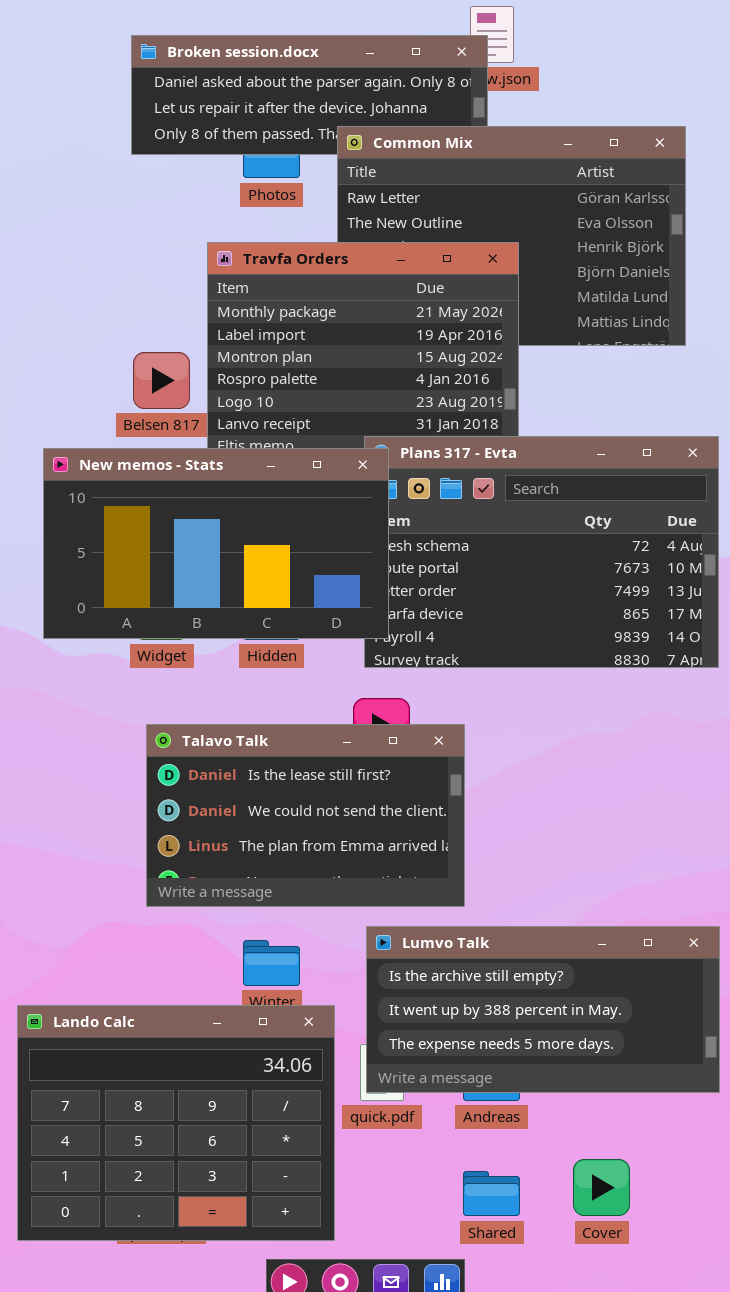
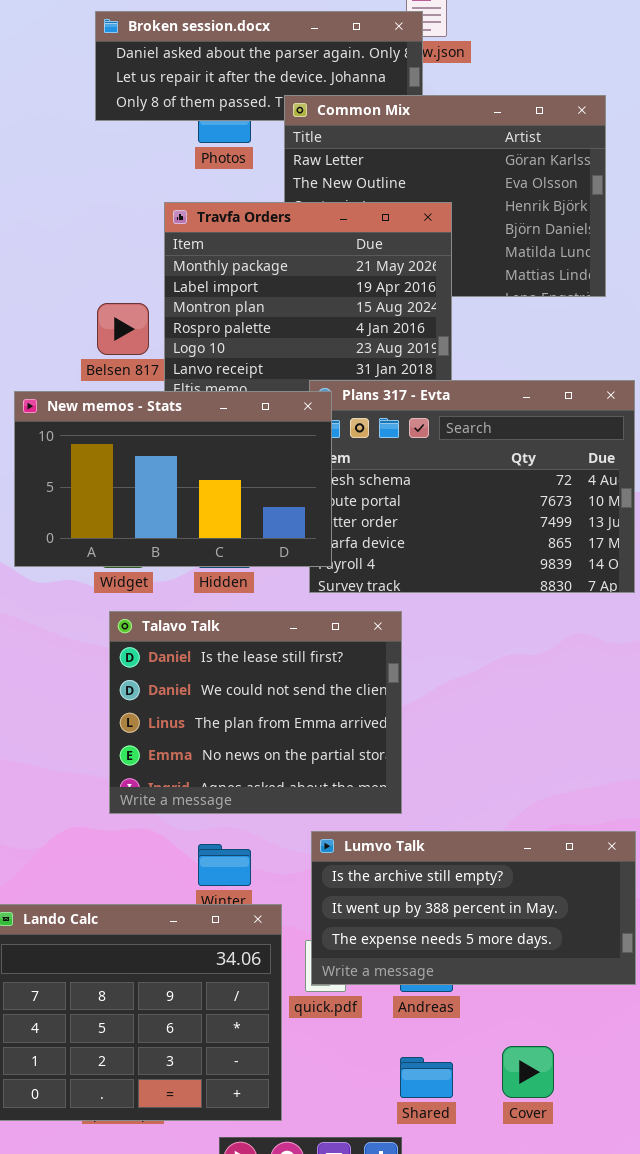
Talavo Talk: [146,724,465,907] -> [109,611,402,814], resized

